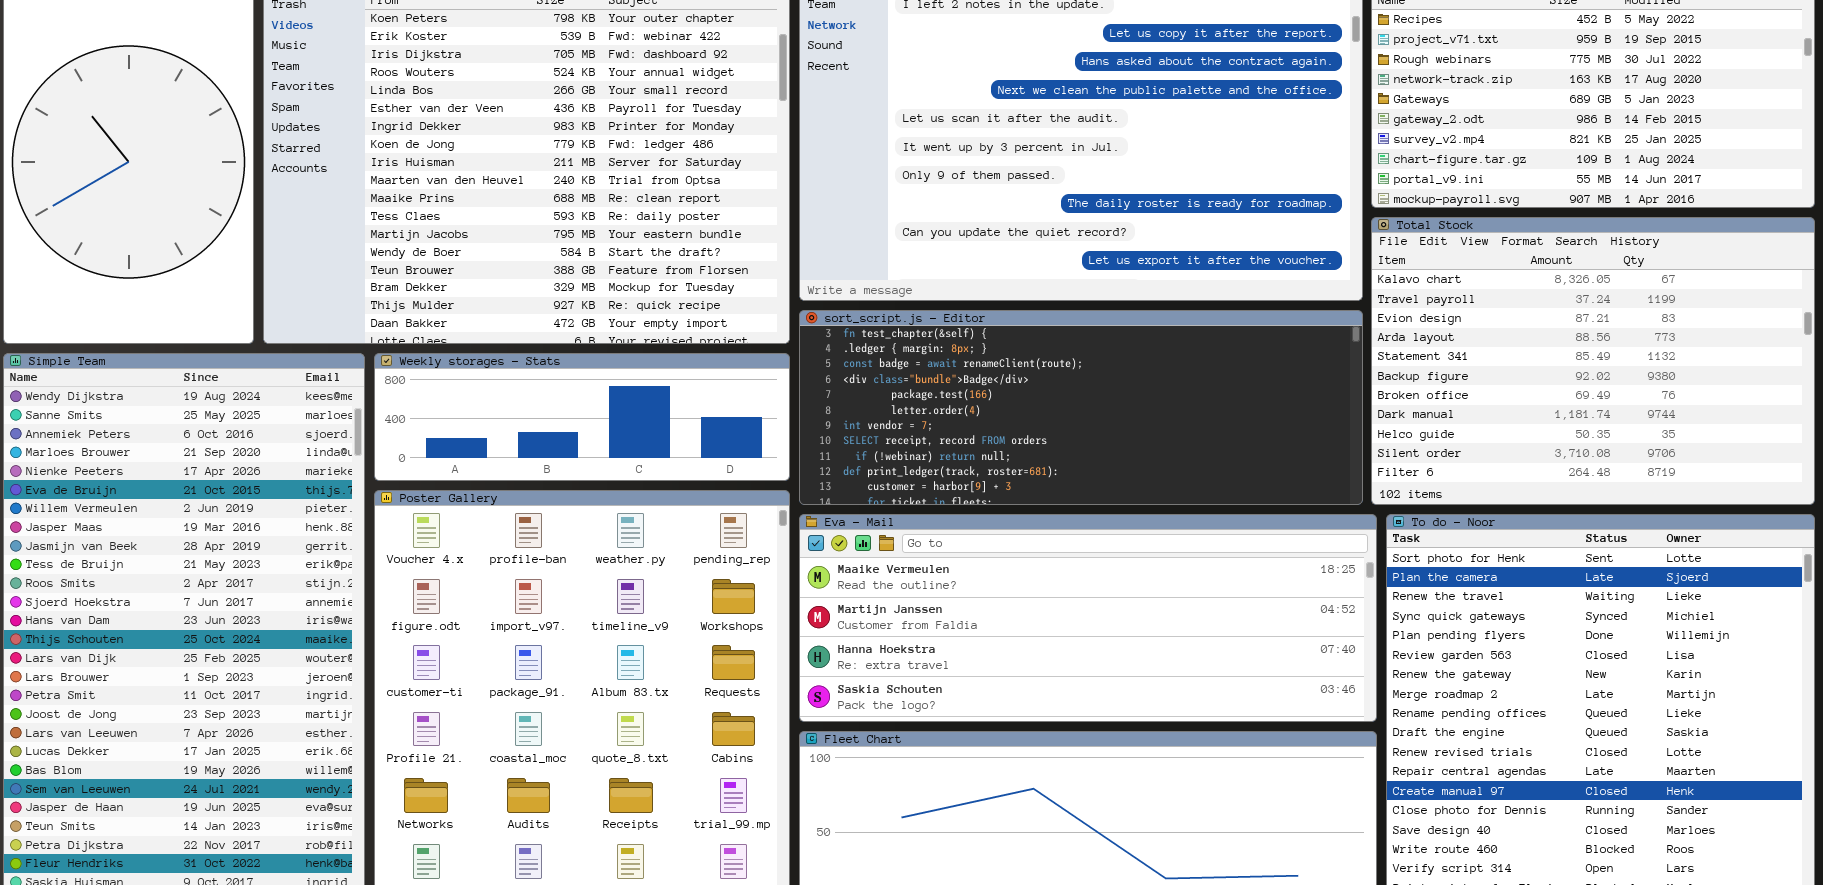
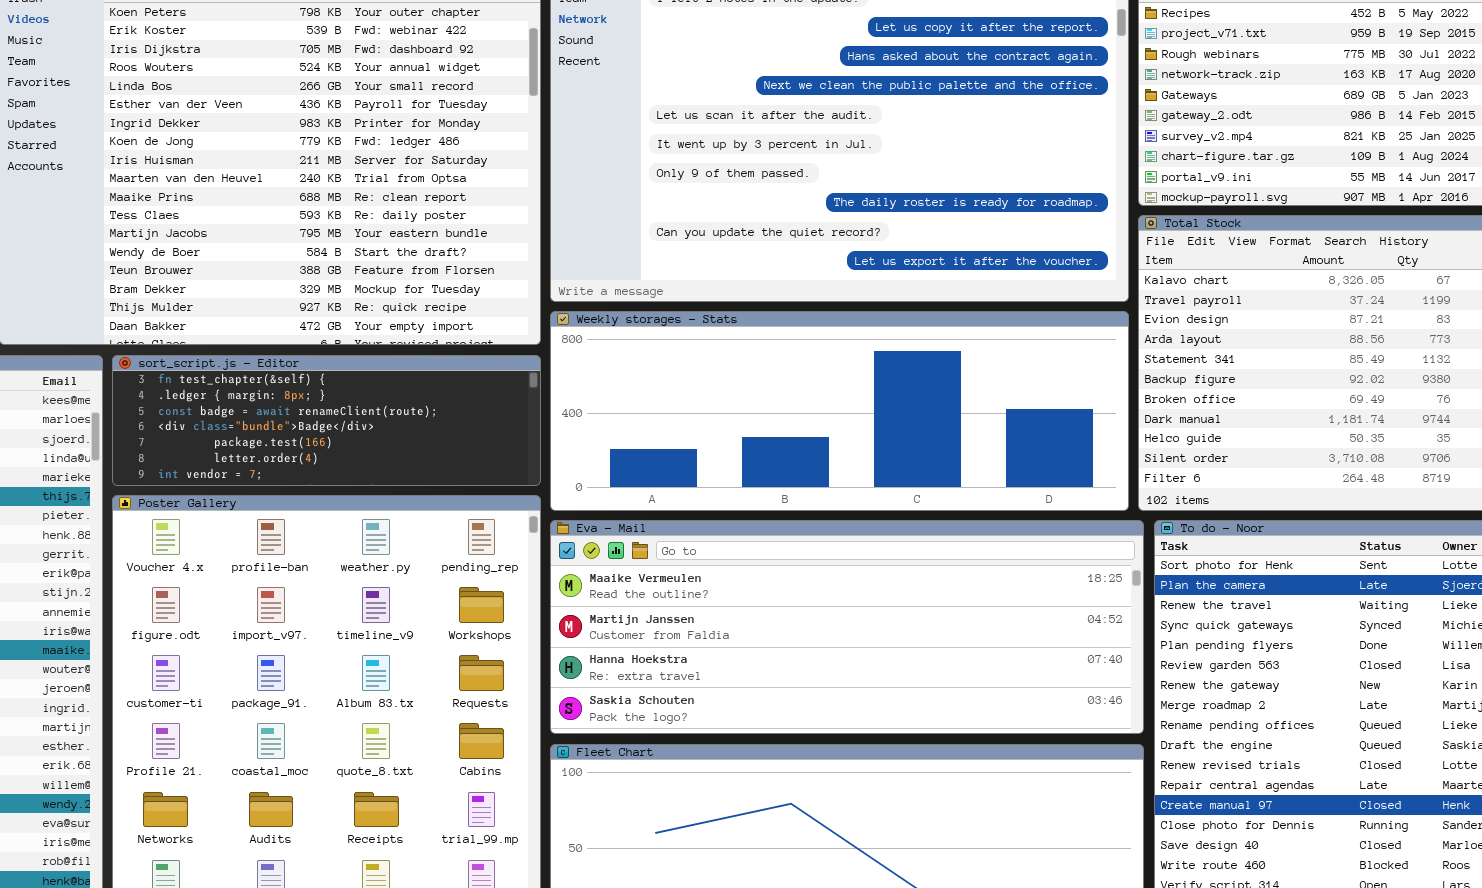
sort_script.js - Editor: [799,310,1363,505] -> [112,355,541,486], moved, resized
Weekly storages - Stats: [374,353,790,481] -> [550,311,1129,511], moved, resized

